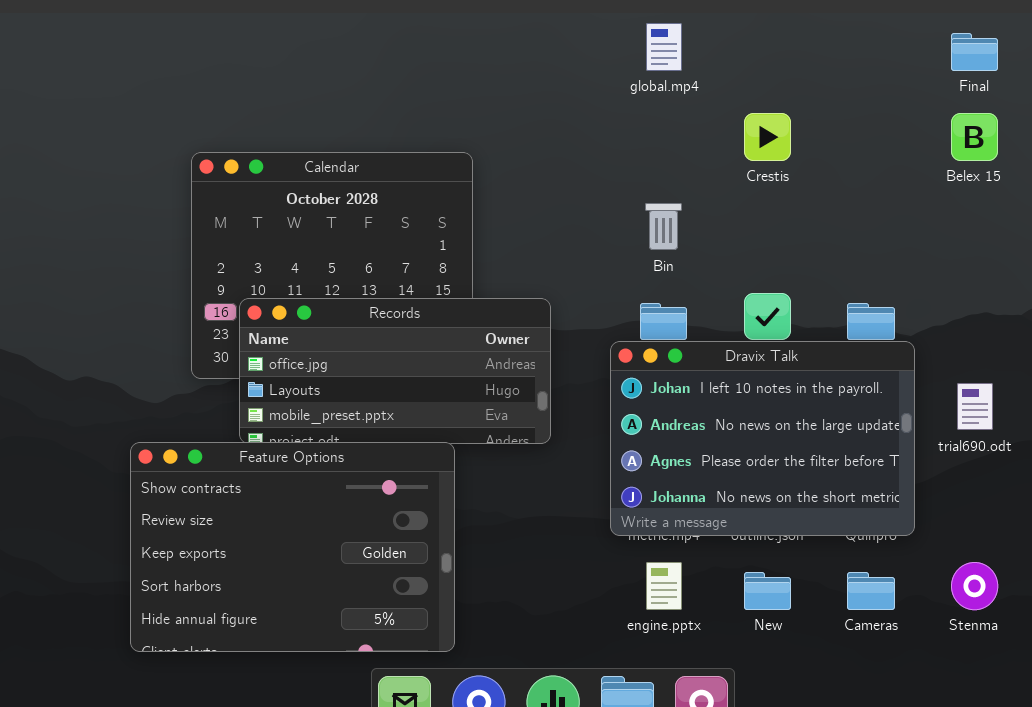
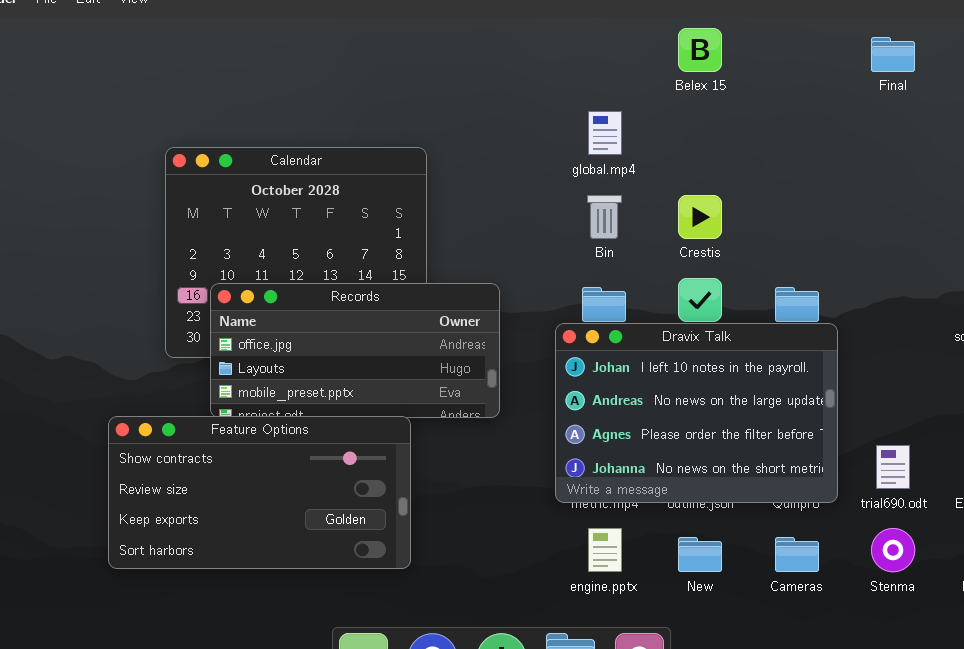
global.mp4: [646,23,682,71] -> [588,111,622,155], moved
Crestis: [744,113,791,161] -> [678,195,722,239], moved
Belex 15: [951,113,998,161] -> [678,28,722,72], moved
trial690.odt: [957,383,993,430] -> [876,445,910,489], moved
Feature Options: [130,442,455,652] -> [108,416,411,569], resized

